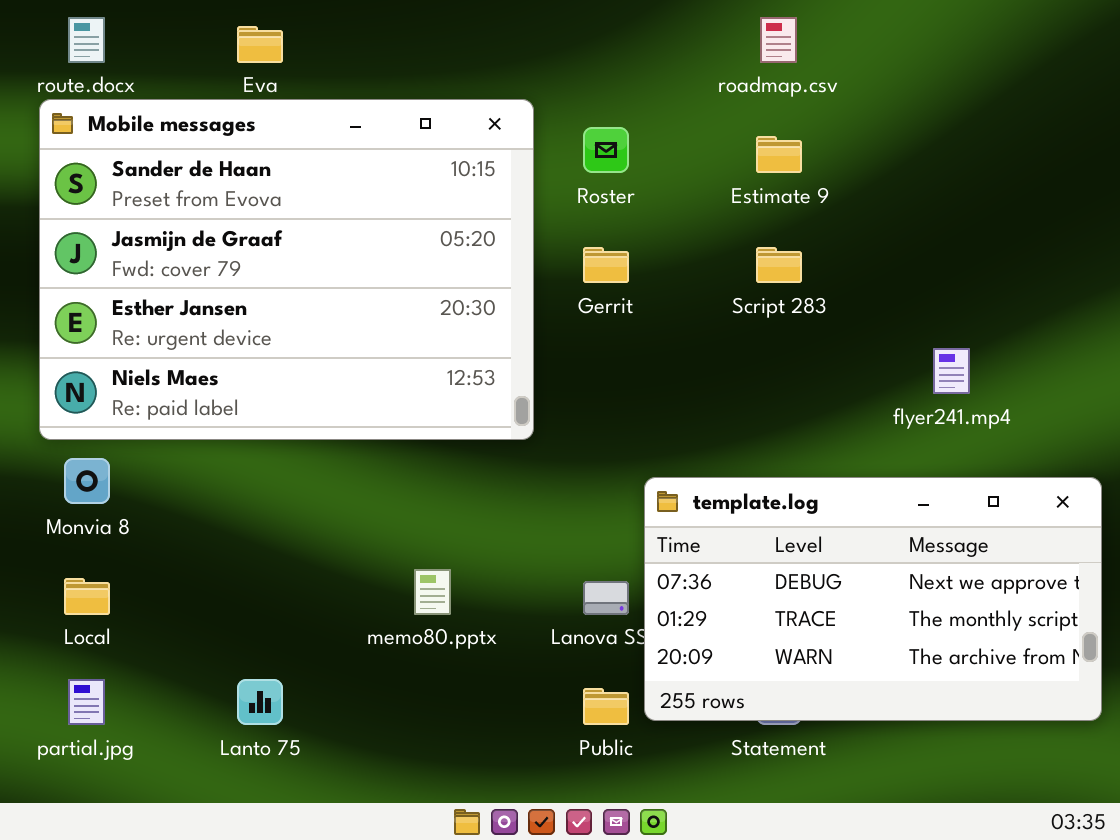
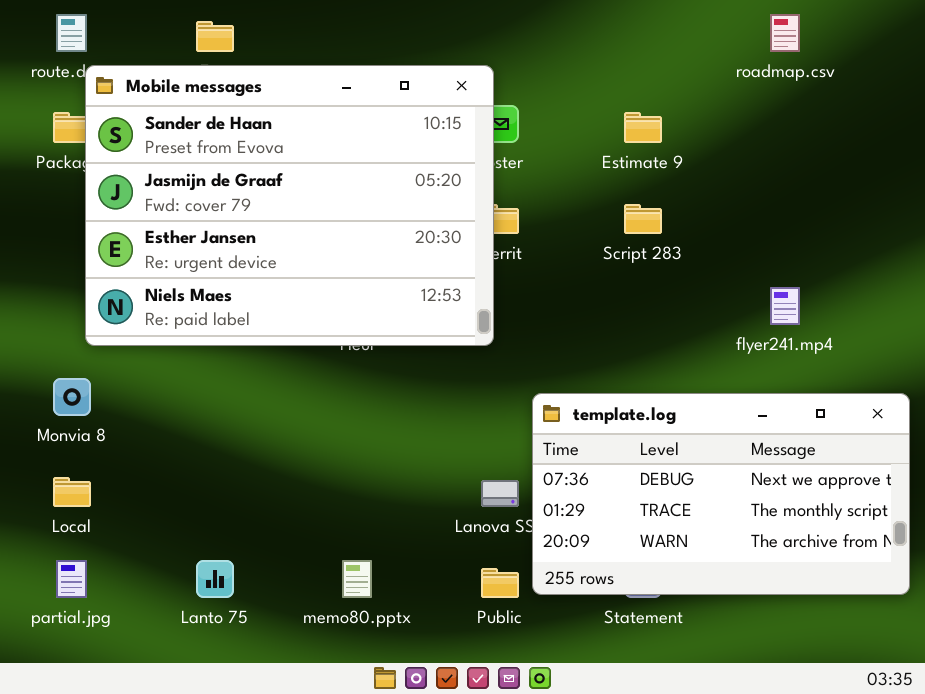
roadmap.csv: [760,17,797,63] -> [770,14,800,52], moved
Mobile messages: [39,99,534,440] -> [85,65,494,346], moved
memo80.pptx: [414,569,451,615] -> [342,560,372,598], moved

